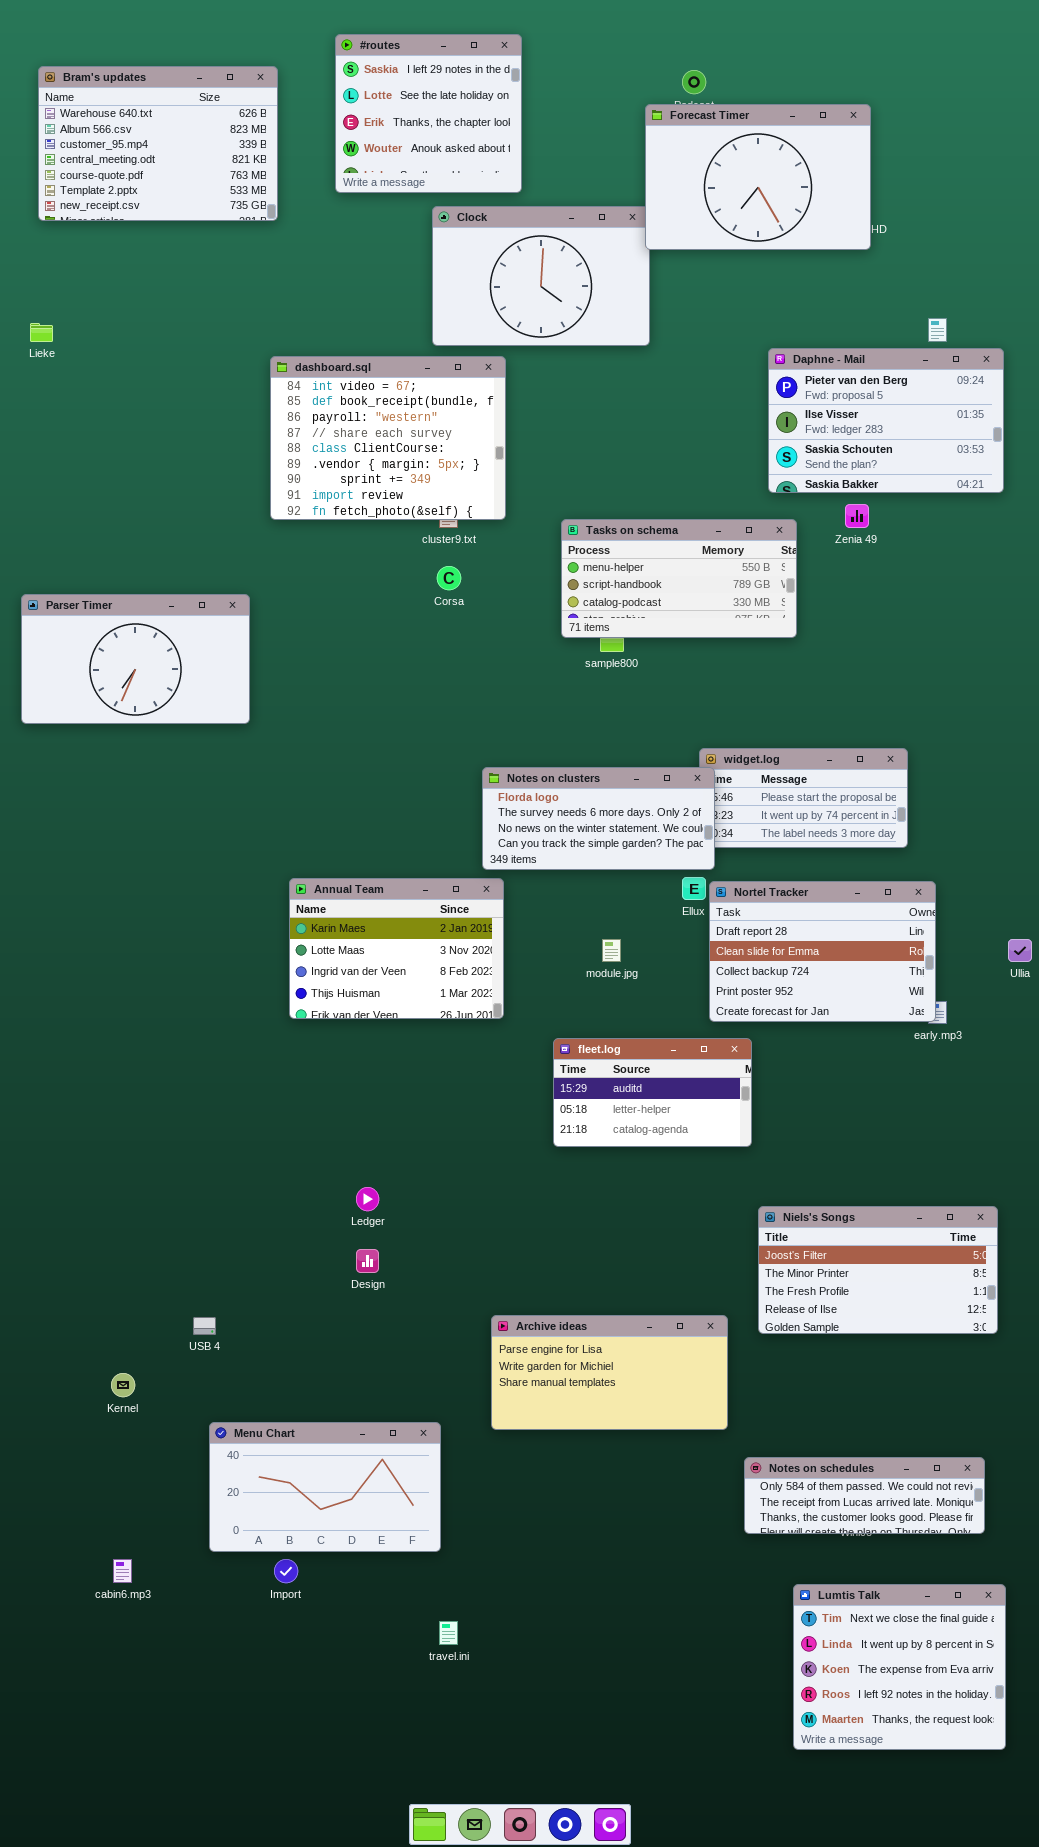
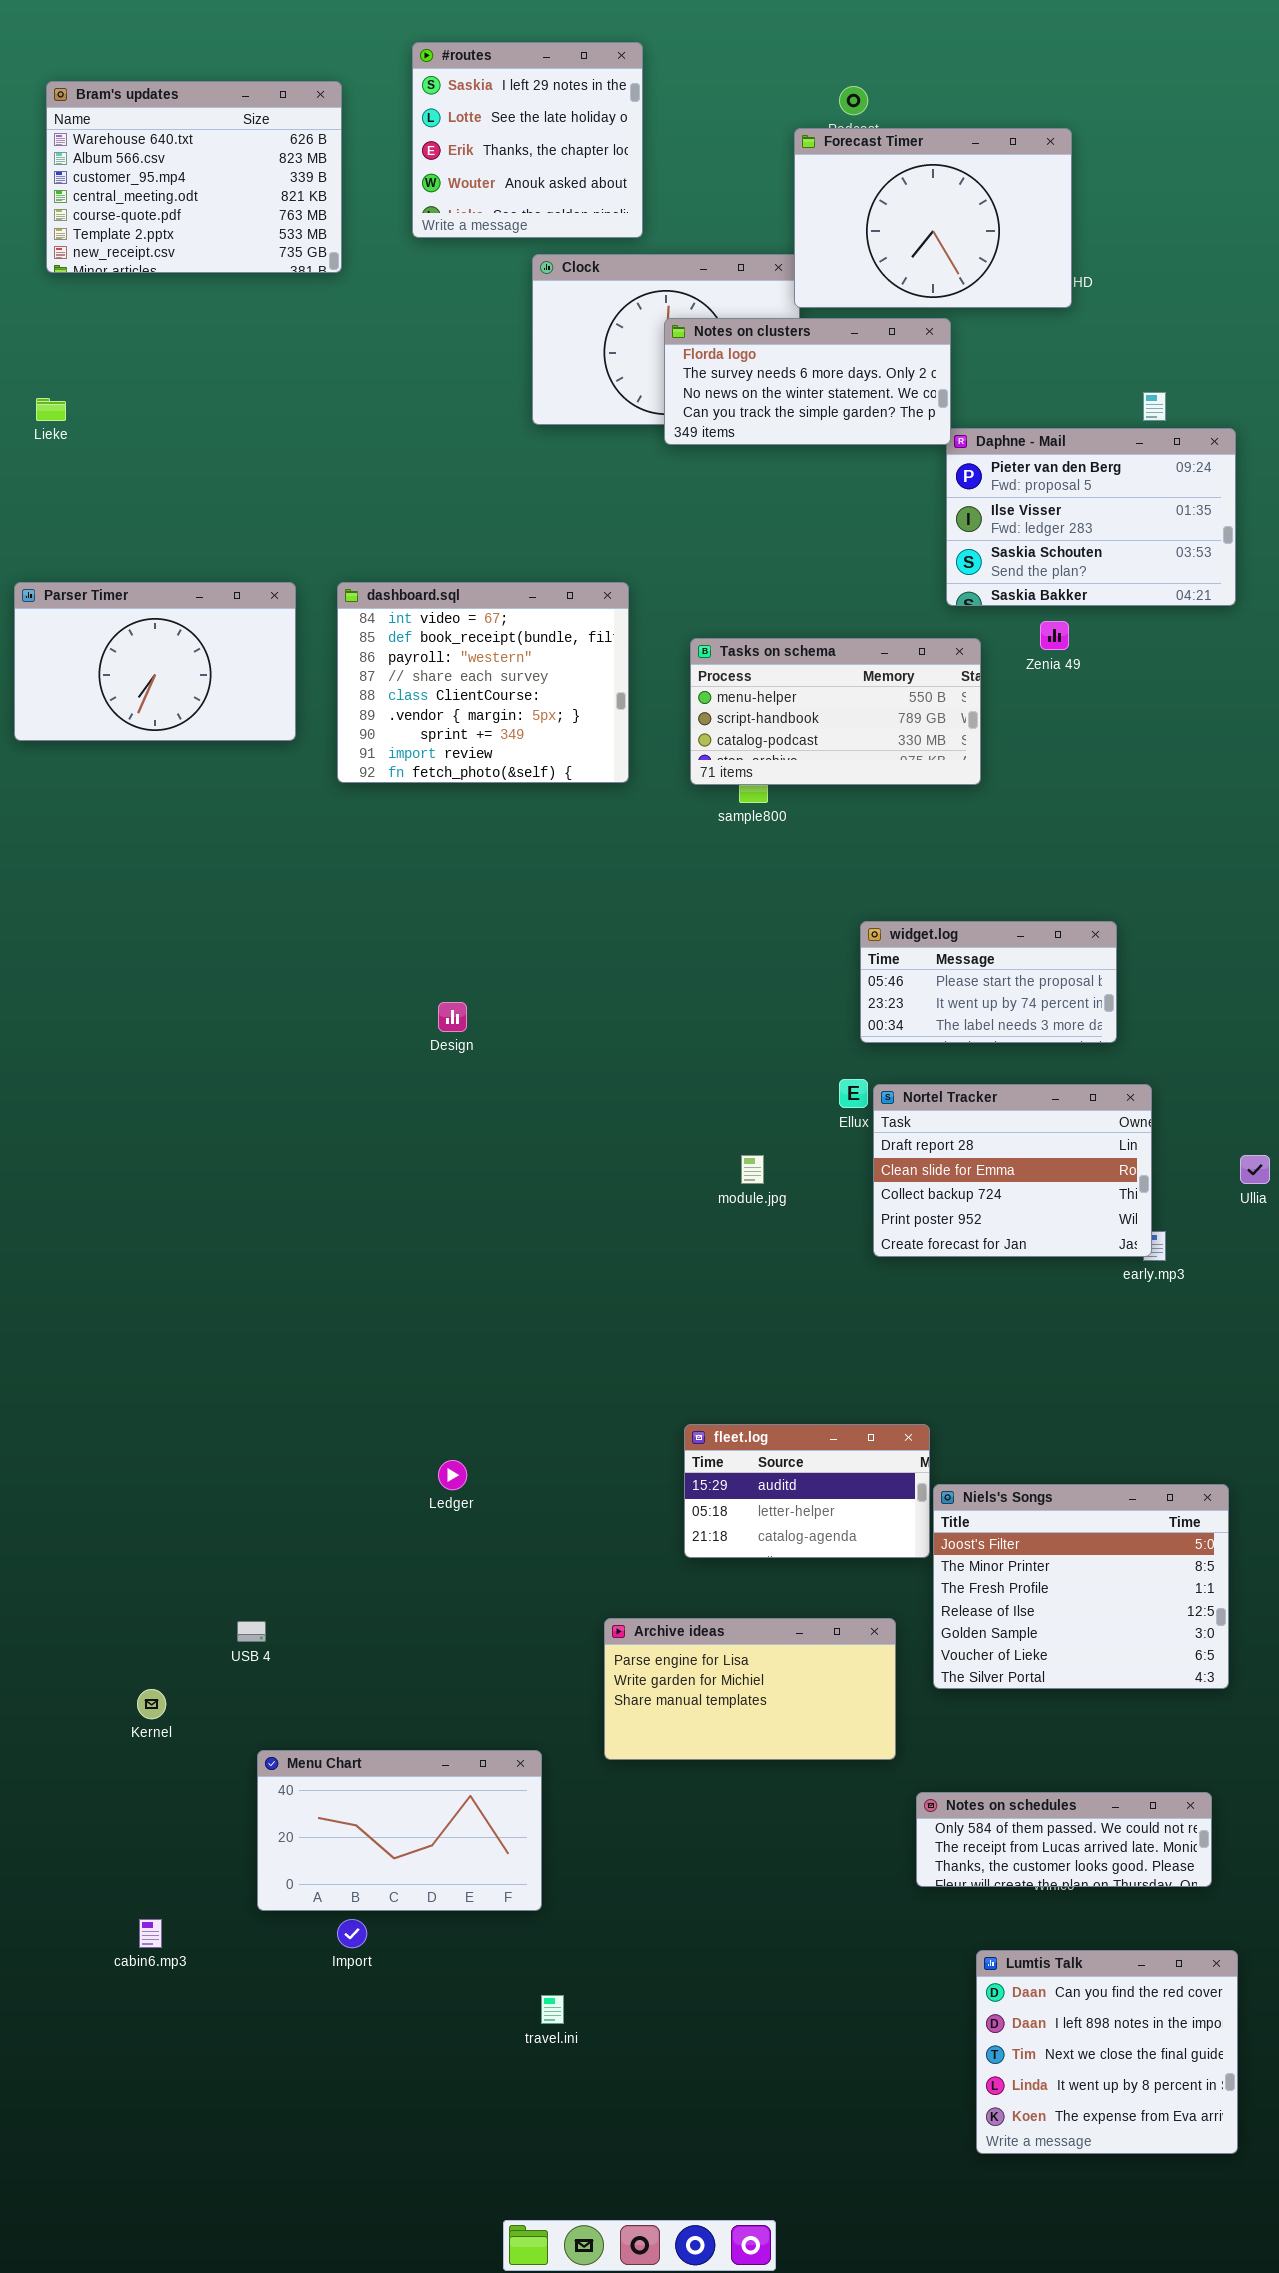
dashboard.sql: [270,356,506,520] -> [337,582,629,783], moved
Parser Timer: [21,594,250,724] -> [14,582,296,741], moved
Notes on clusters: [482,767,715,870] -> [664,318,951,445], moved
Annual Team: [289,878,504,1019] -> none, closed
fleet.log: [553,1038,752,1147] -> [684,1424,930,1558], moved
Niels's Songs: [758,1206,998,1334] -> [933,1484,1229,1689], resized
Design: [356,1249,379,1273] -> [438,1002,467,1032], moved
Lumtis Talk: [793,1584,1006,1750] -> [976,1950,1238,2154], scrolled up 2 rows

